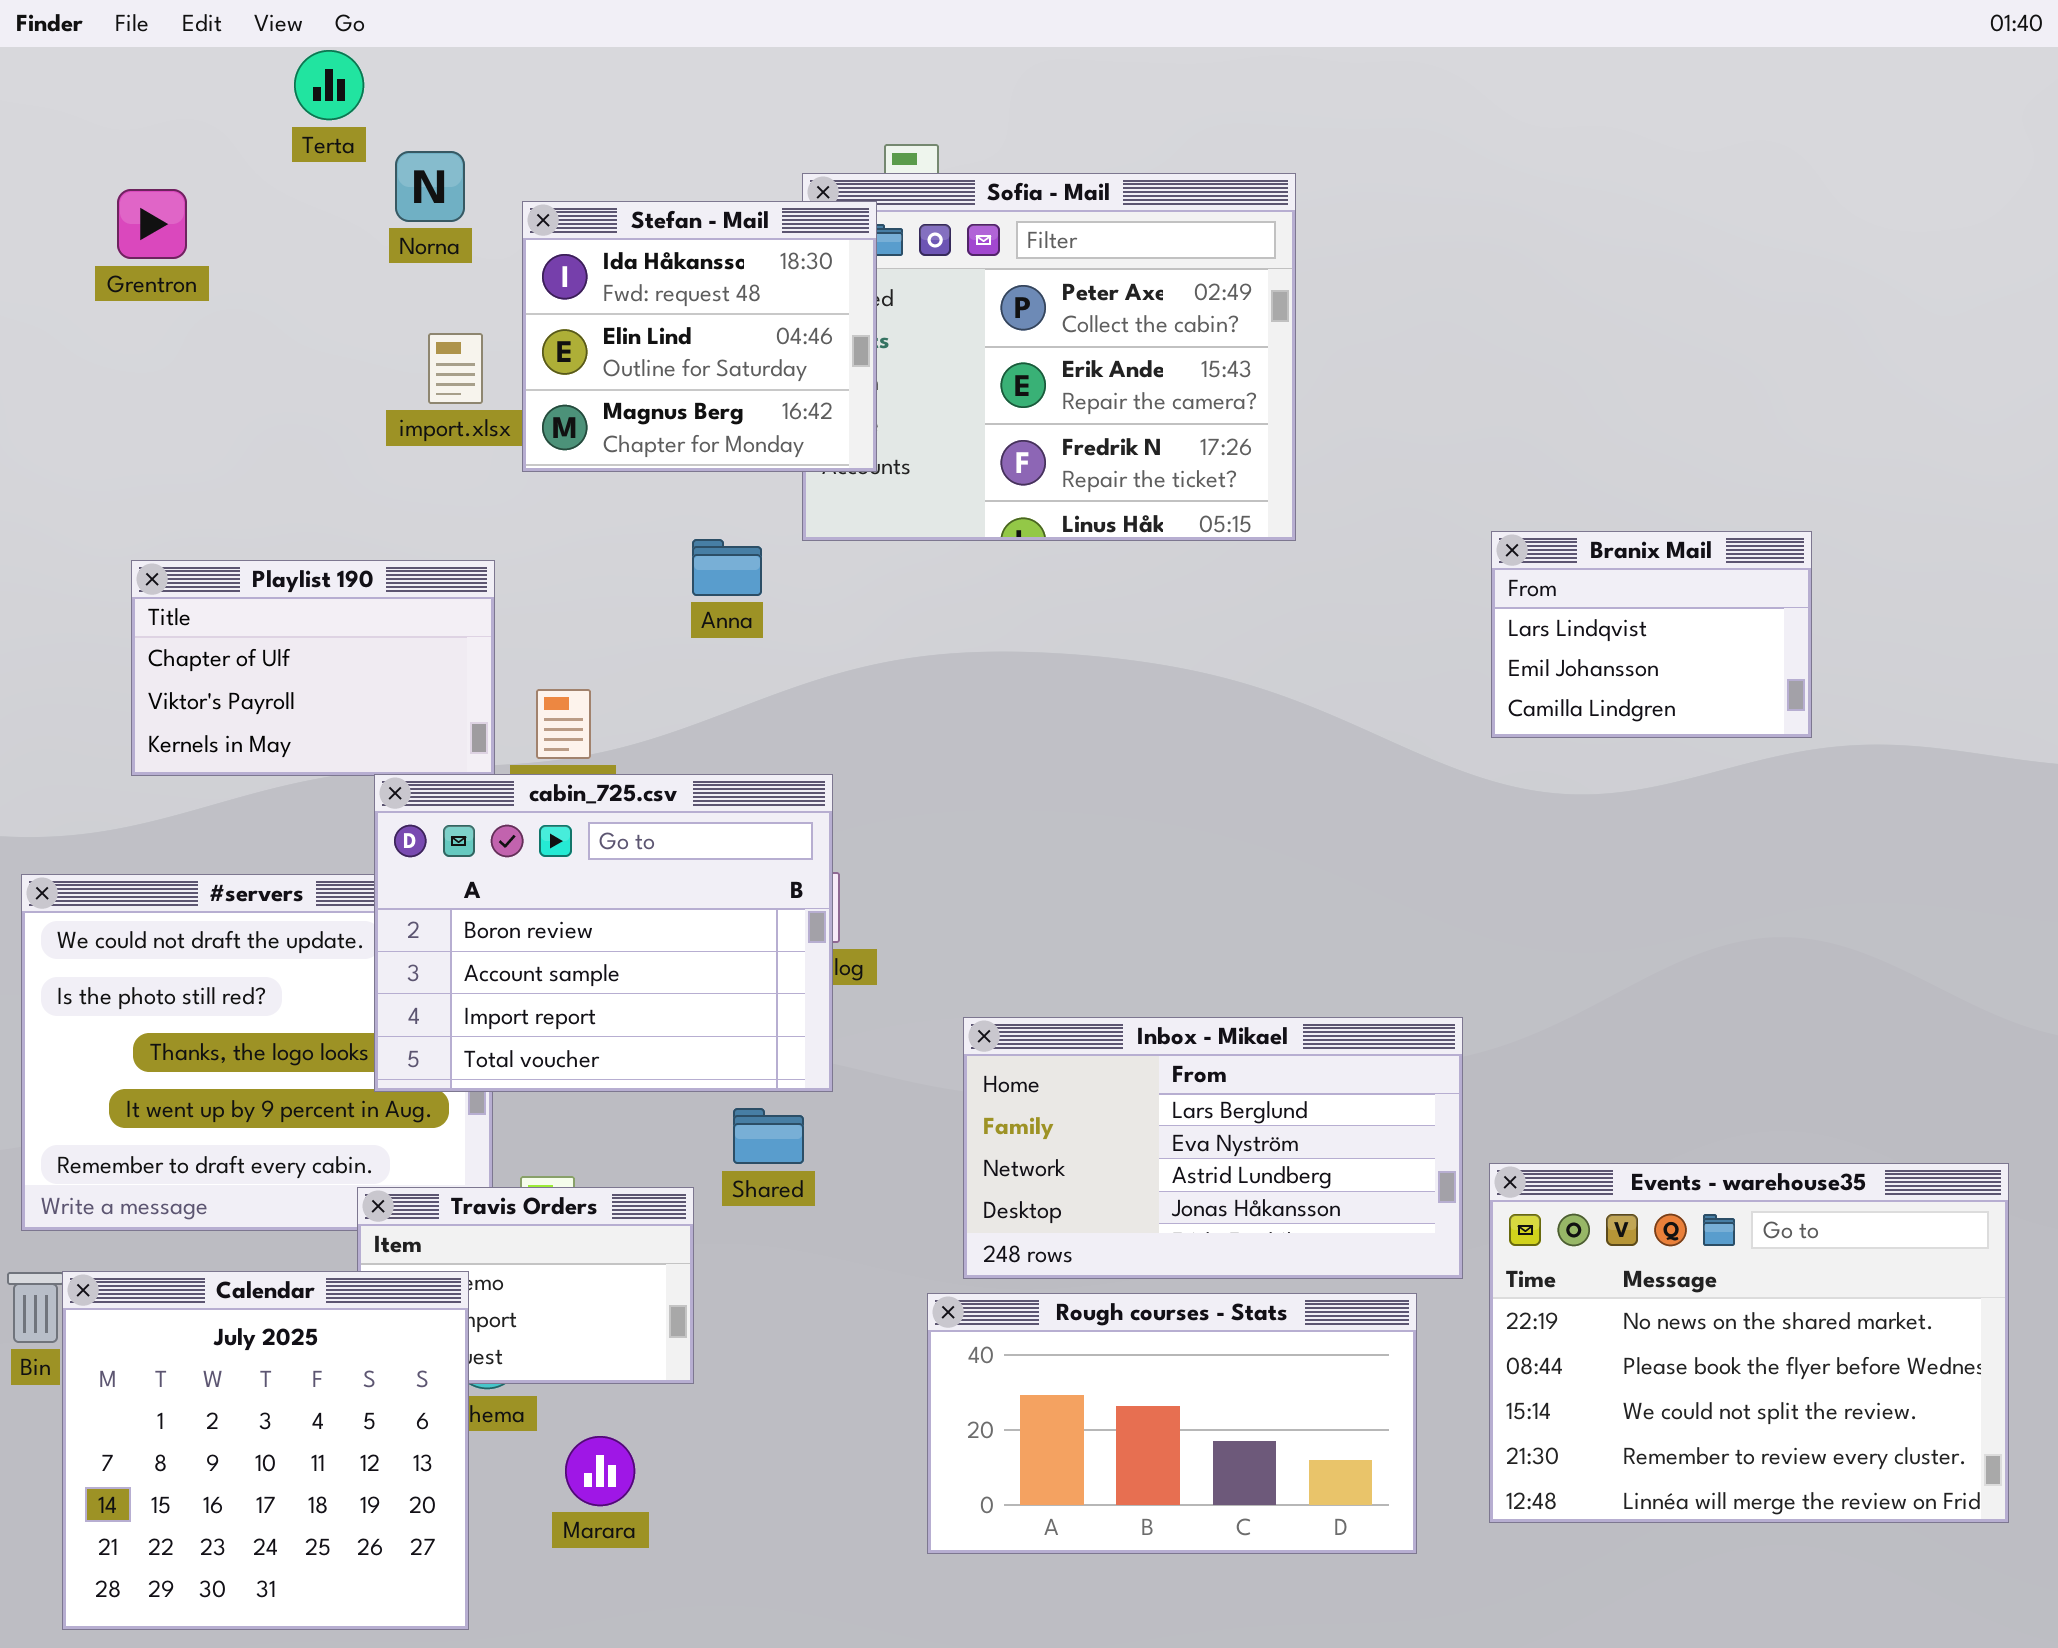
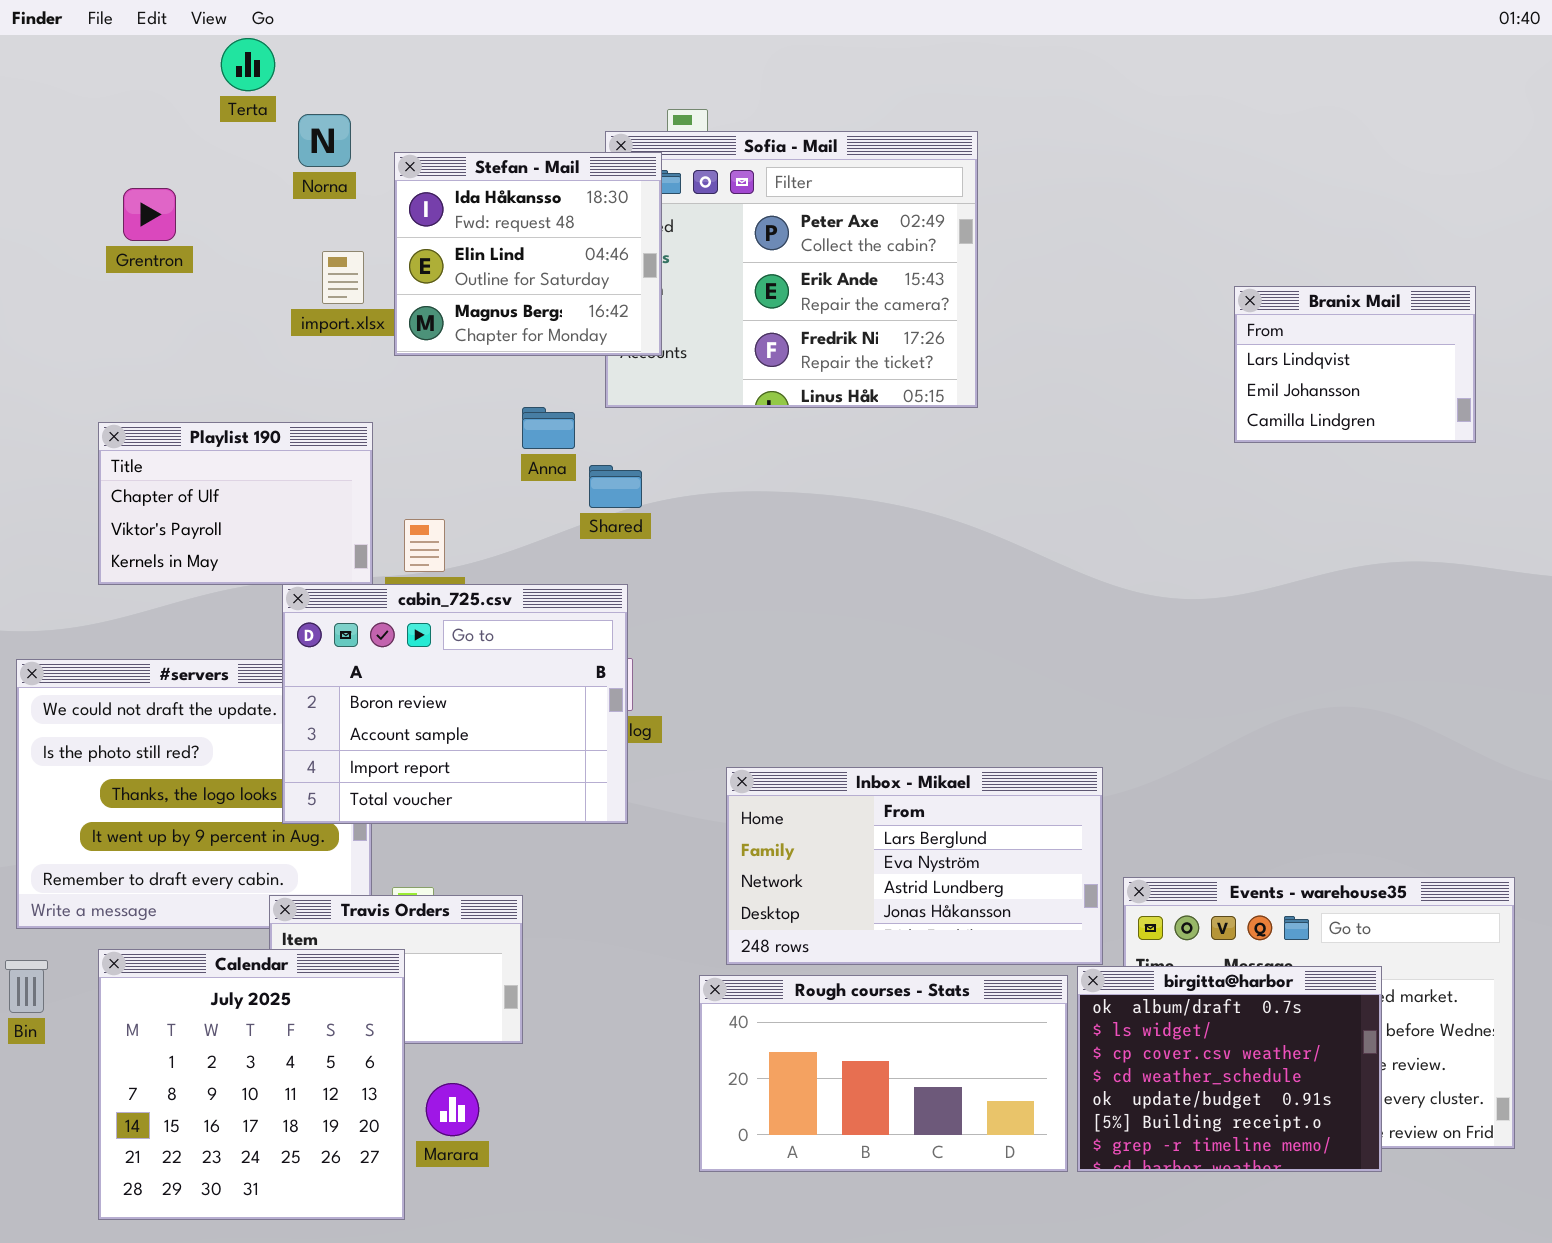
Grentron: [117,189,187,259] -> [123,188,176,241], moved
Branix Mail: [1491,531,1812,738] -> [1234,286,1476,443], moved
Shared: [733,1108,804,1164] -> [589,465,642,508], moved
Calendar: [62,1271,469,1630] -> [98,949,405,1220], moved
birgitta@harbor: none -> [1077,966,1382,1172], opened

